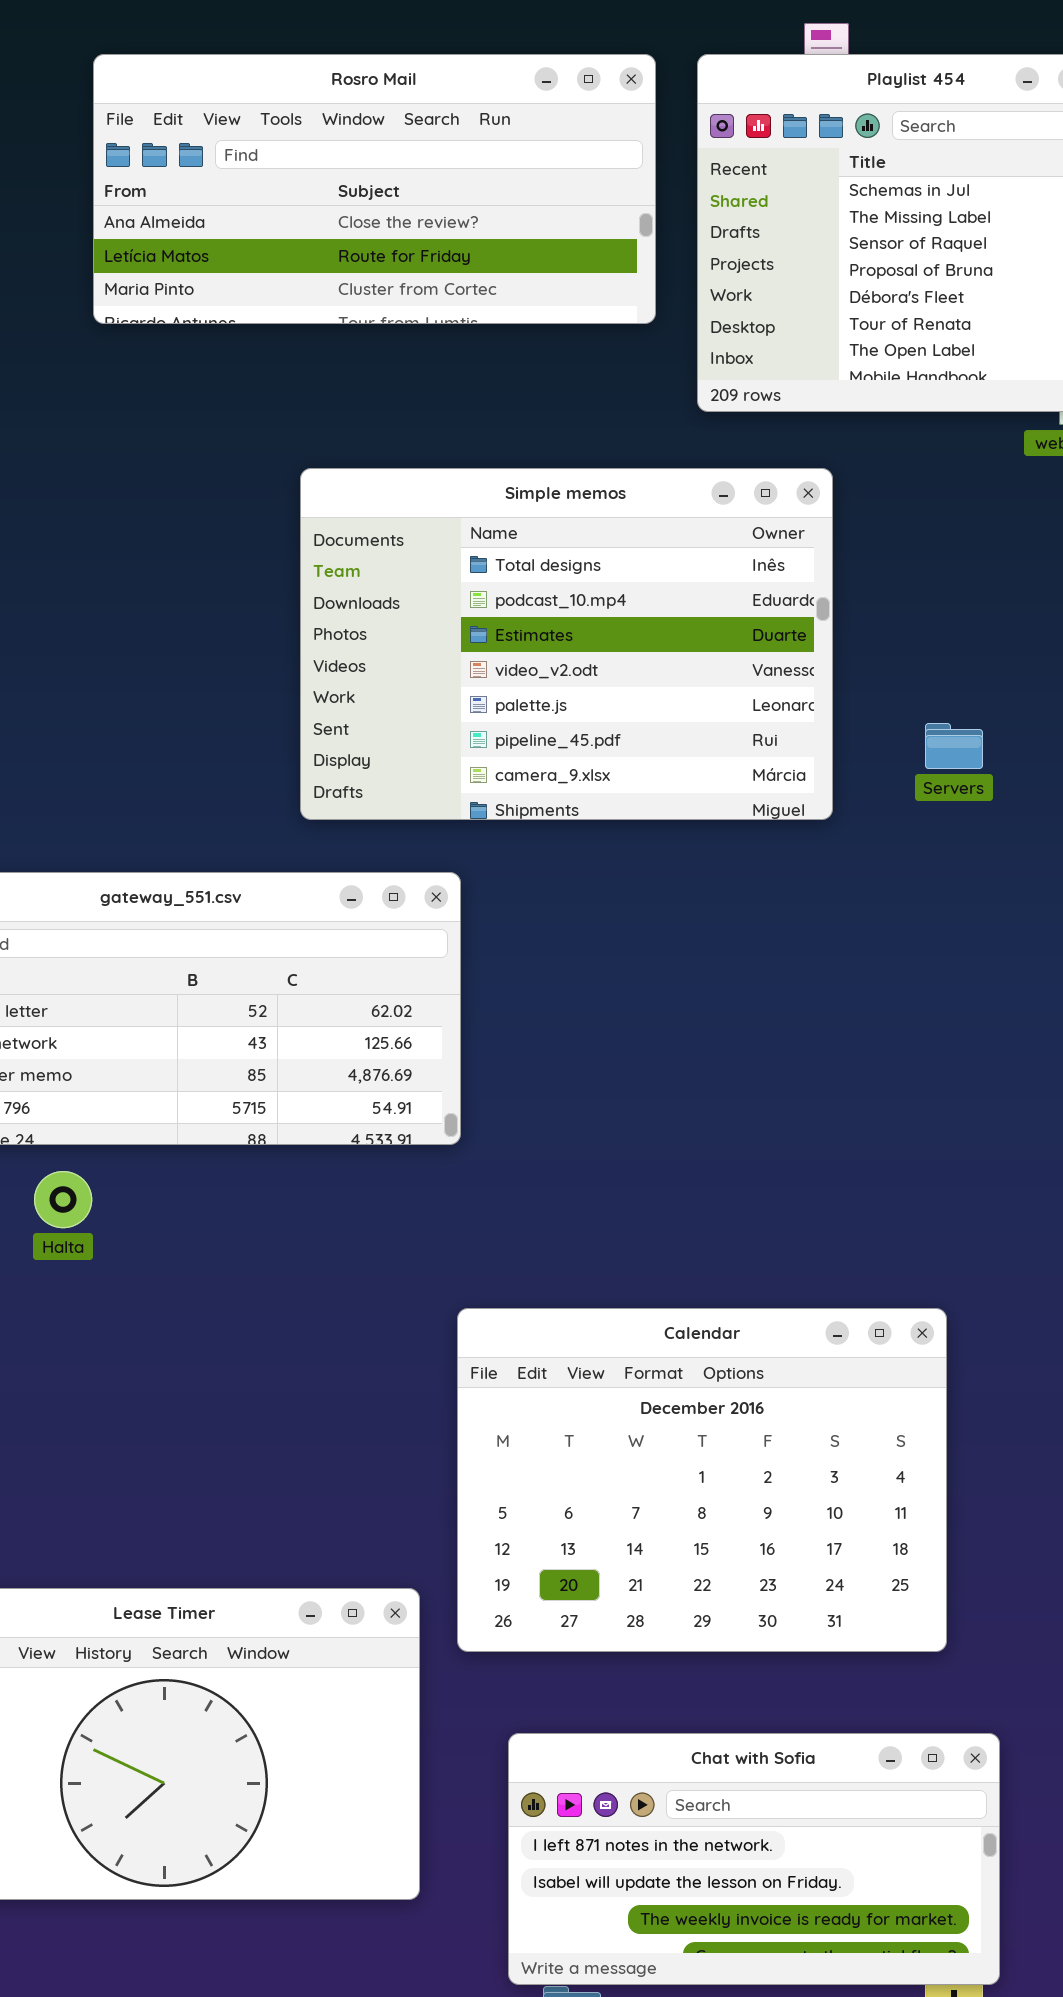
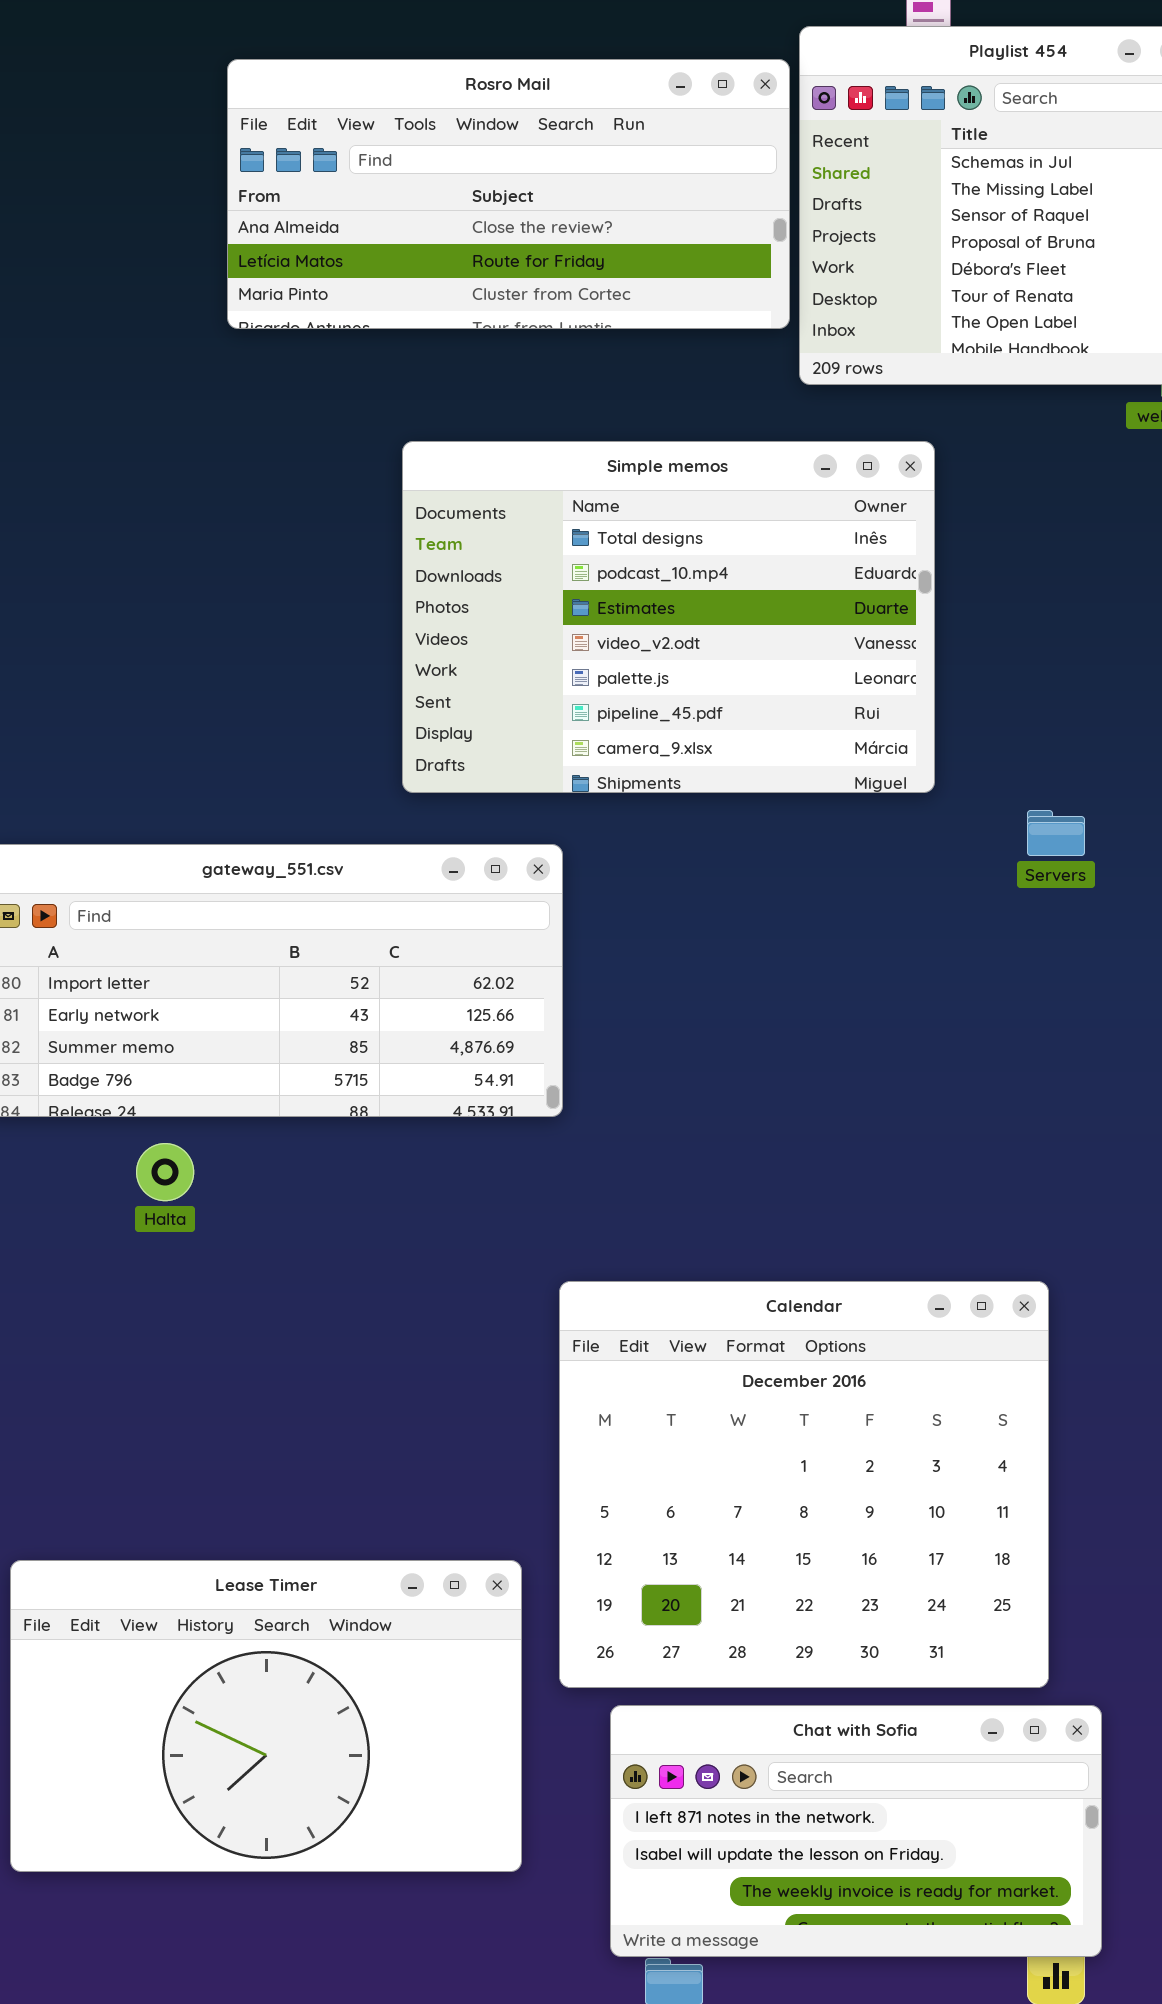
Rosro Mail: [93,54,656,324] -> [227,59,790,329], moved
Servers: [925,723,983,769] -> [1027,810,1085,856], moved
Calendar: [457,1308,947,1652] -> [559,1281,1049,1688], resized

